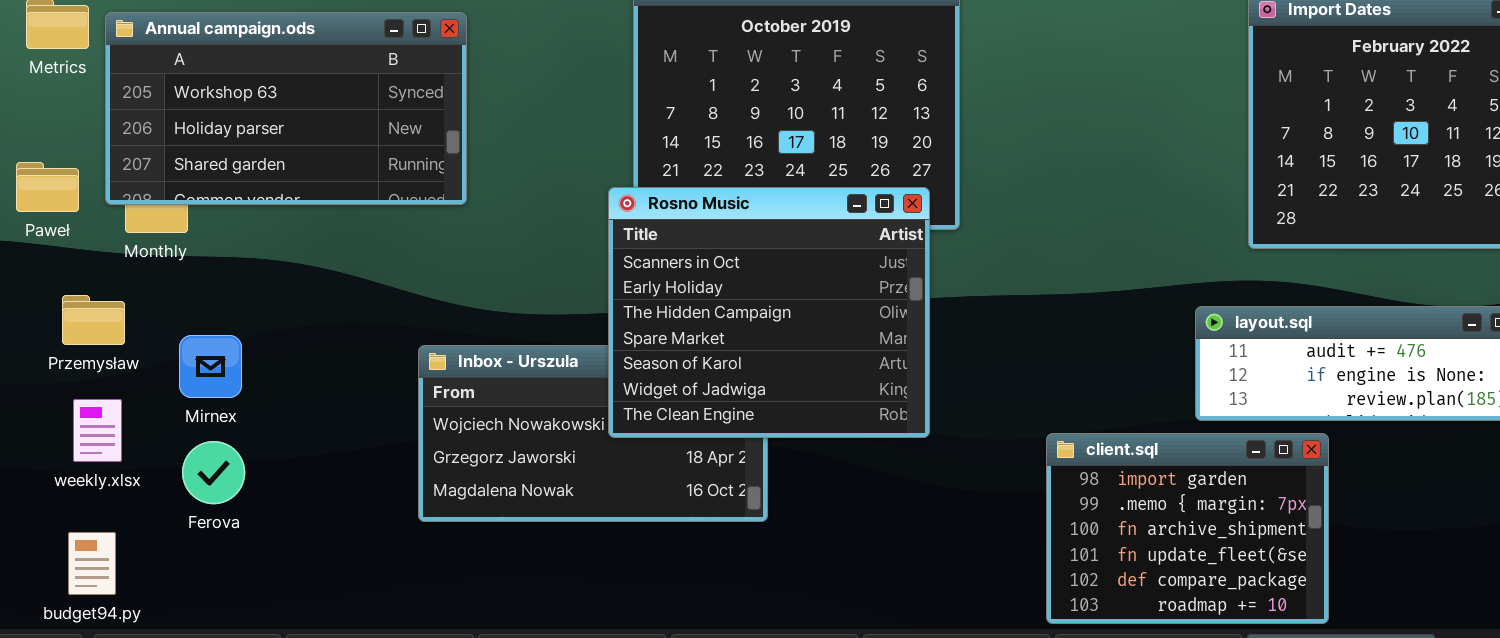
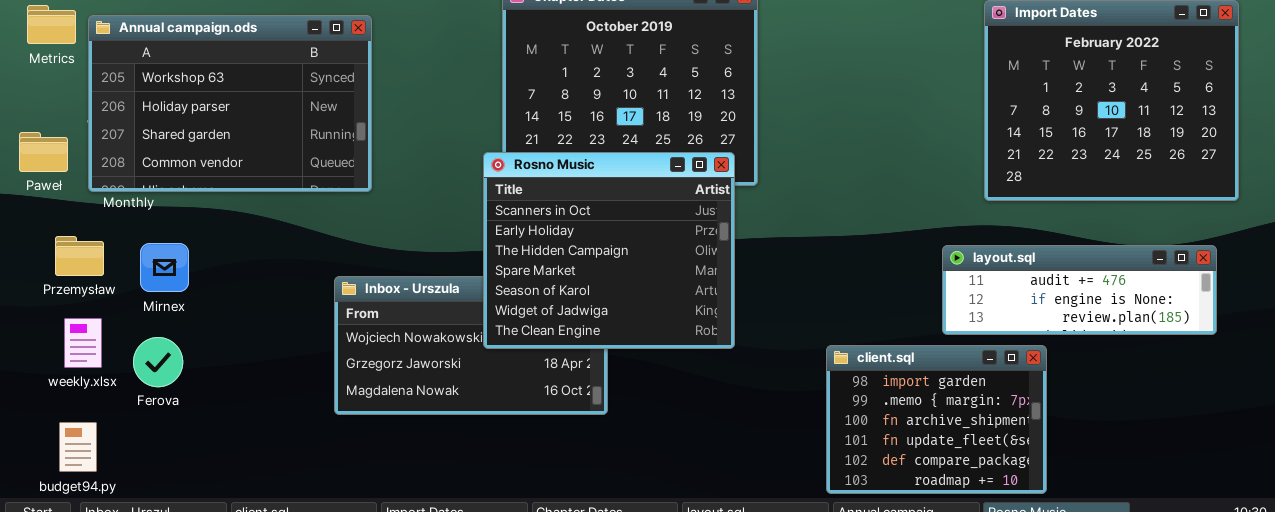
Annual campaign.ods: [105,12,467,205] -> [88,15,372,192], resized
Mirnex: [179,335,242,398] -> [140,243,189,292], moved
Ferova: [182,441,245,504] -> [133,337,183,387], moved

